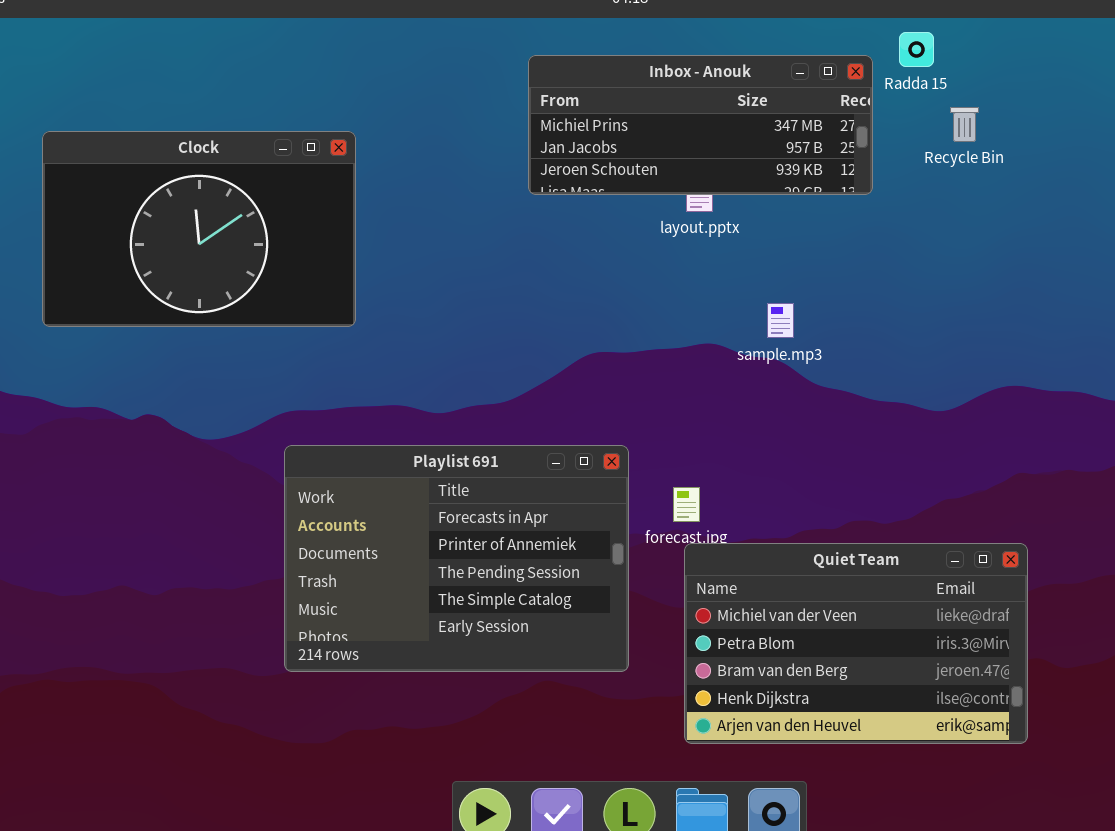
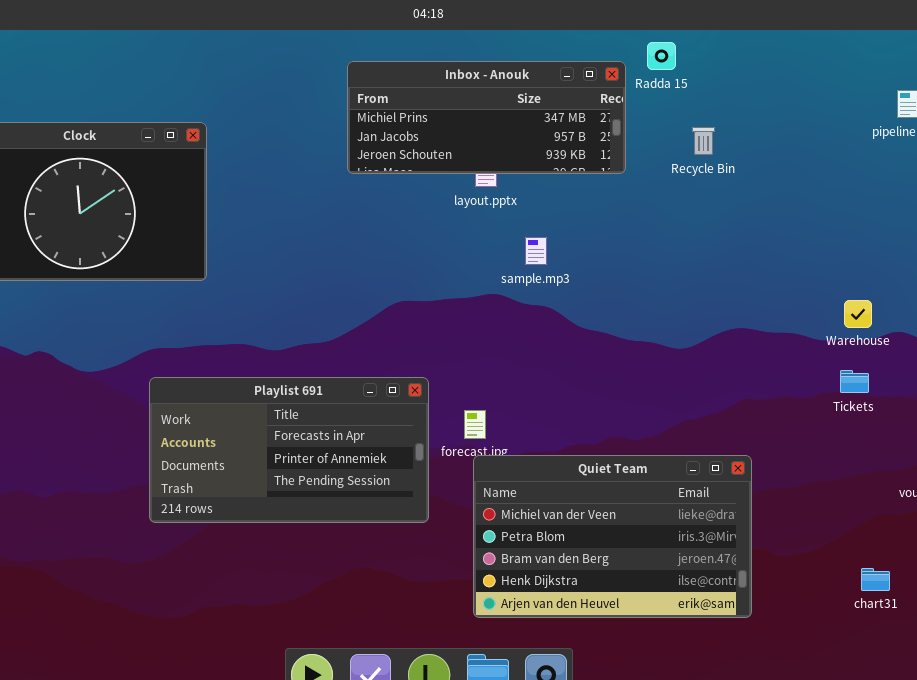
Recycle Bin: [950,107,979,142] -> [692,127,715,155], moved
sample.mp3: [767,303,794,338] -> [525,237,547,265], moved
Playlist 691: [284,445,629,672] -> [149,377,429,523], resized

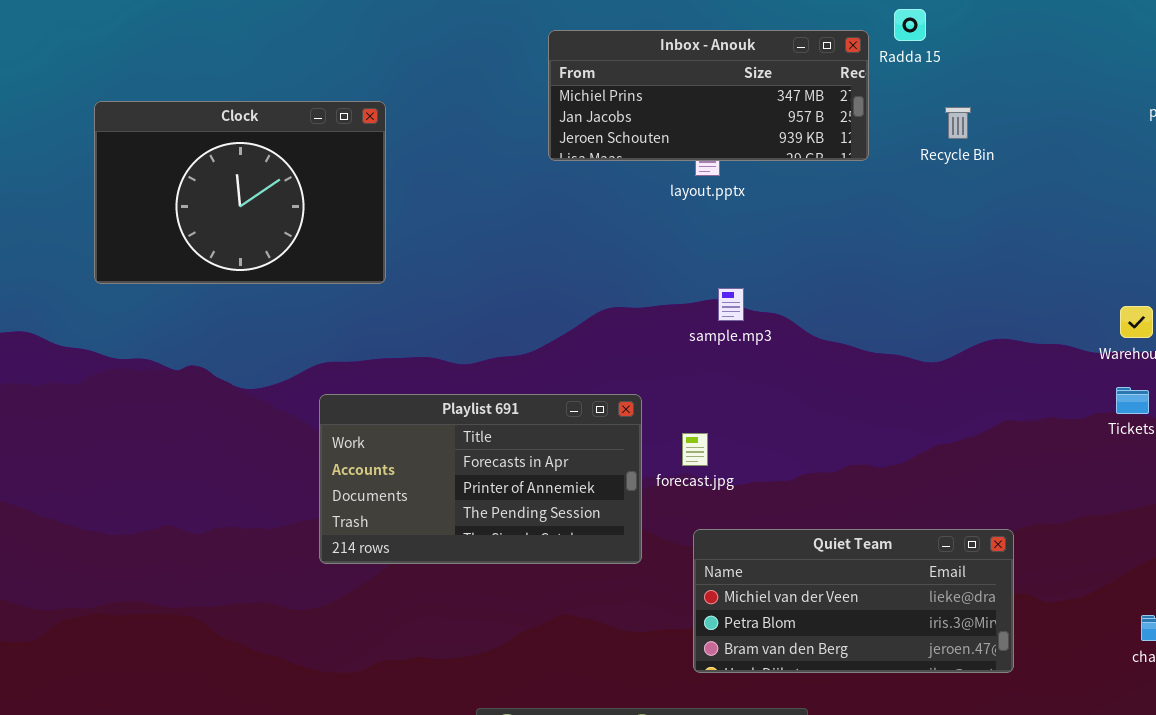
sample.mp3: [525,237,547,265] -> [718,288,744,321], moved
Quiet Team: [473,455,752,618] -> [693,529,1014,673], resized

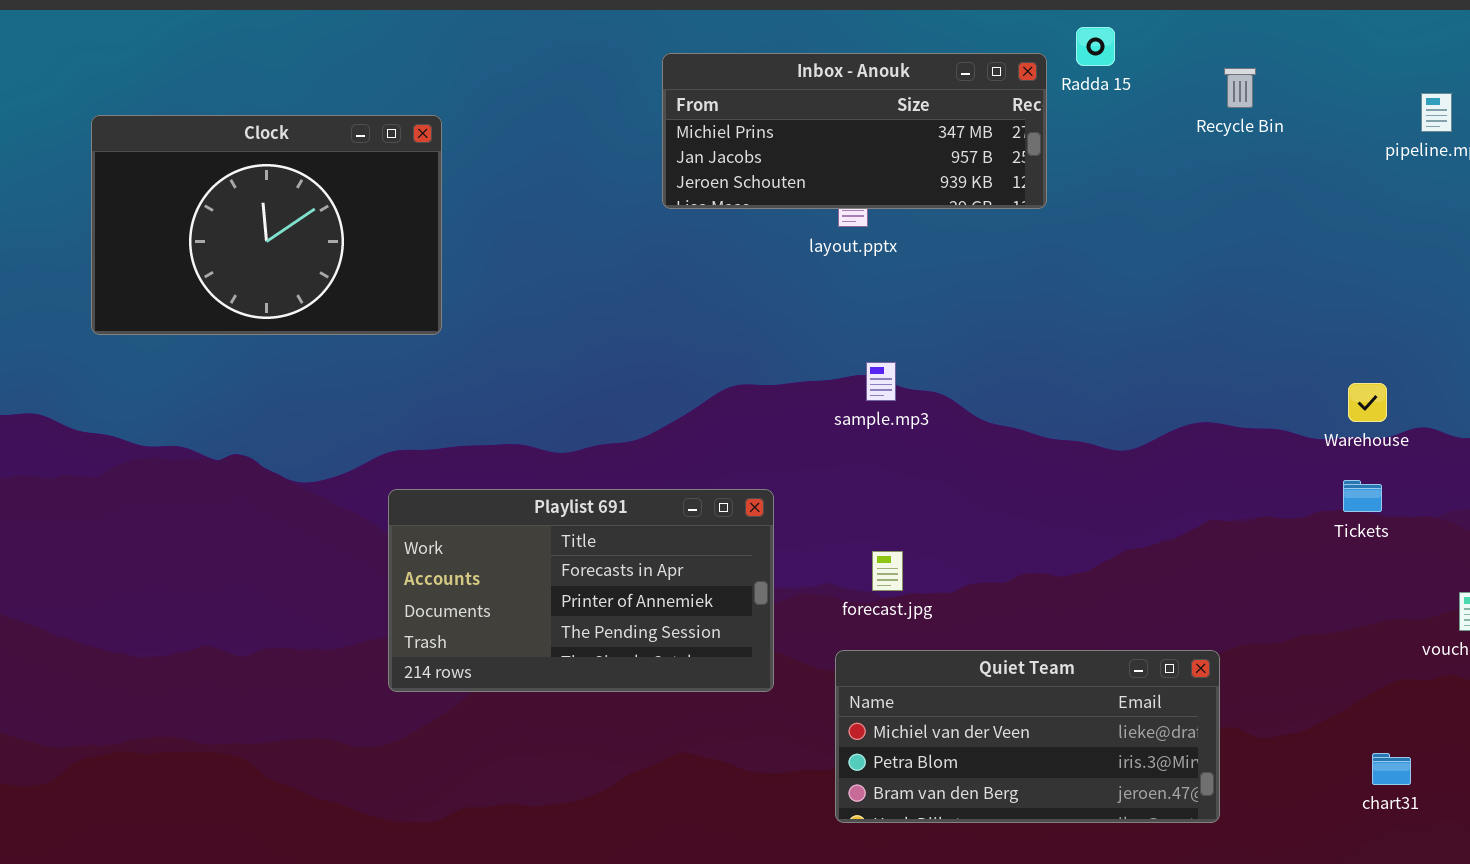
Clock: [94,101,386,284] -> [91,115,442,335], moved
Recycle Bin: [945,107,971,139] -> [1224,68,1256,108], moved
forecast.jpg: [682,433,708,466] -> [872,551,903,591], moved

